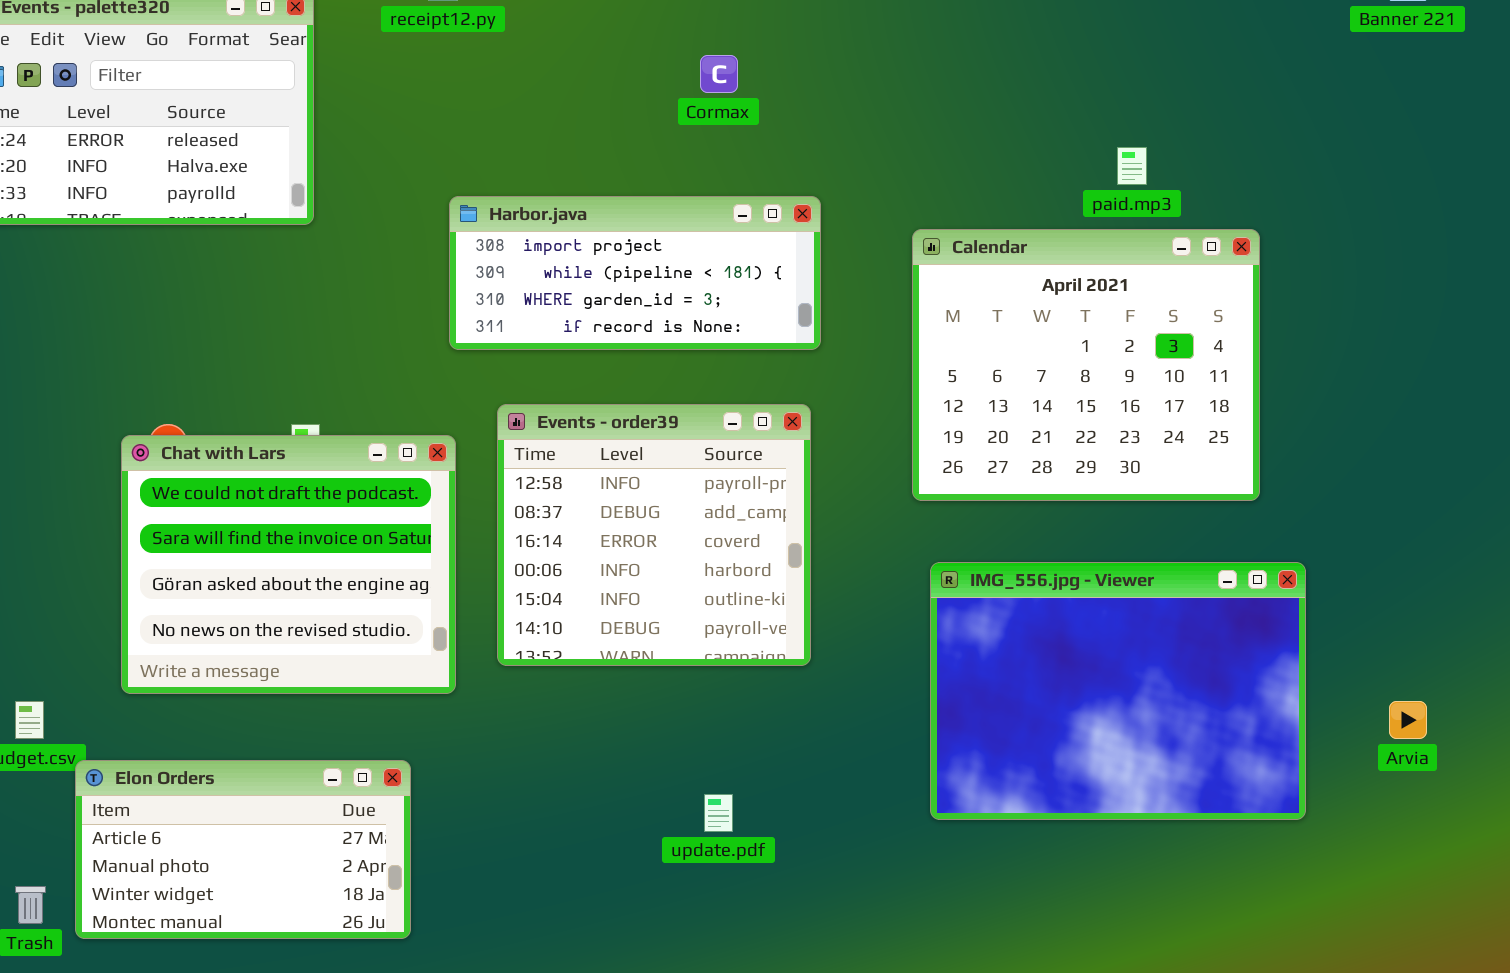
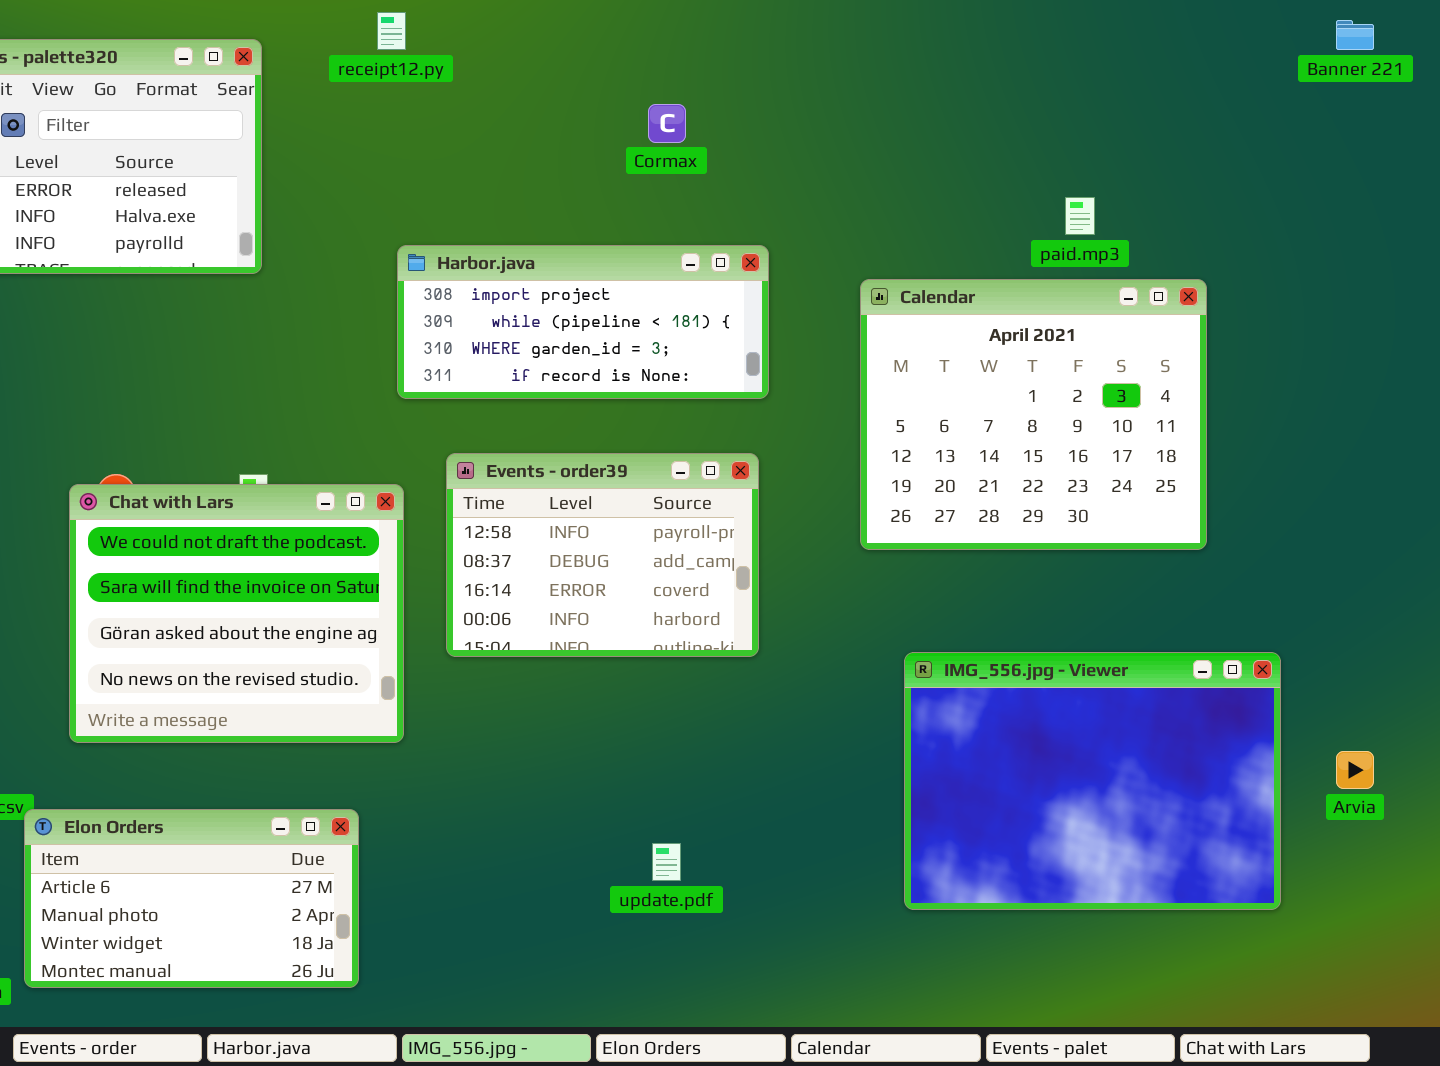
Events - order39: [497,404,811,666] -> [446,453,759,657], resized
IMG_556.jpg - Viewer: [930,562,1306,820] -> [904,652,1281,910], moved

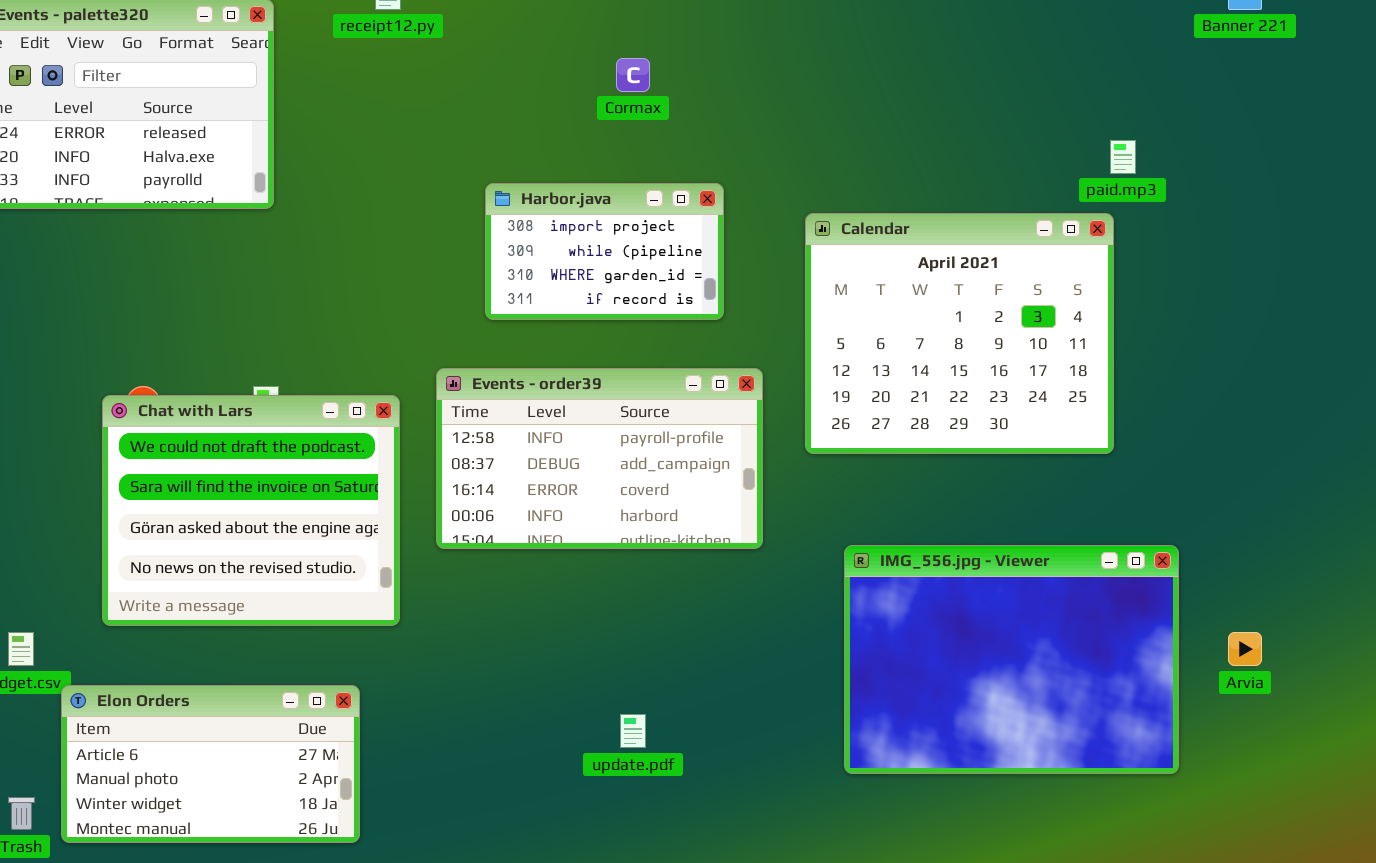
paid.mp3: [1065,197,1095,235] -> [1110,140,1136,174], moved
Harbor.java: [397,245,769,399] -> [485,183,724,320], resized
Events - order39: [446,453,759,657] -> [436,368,763,549], resized

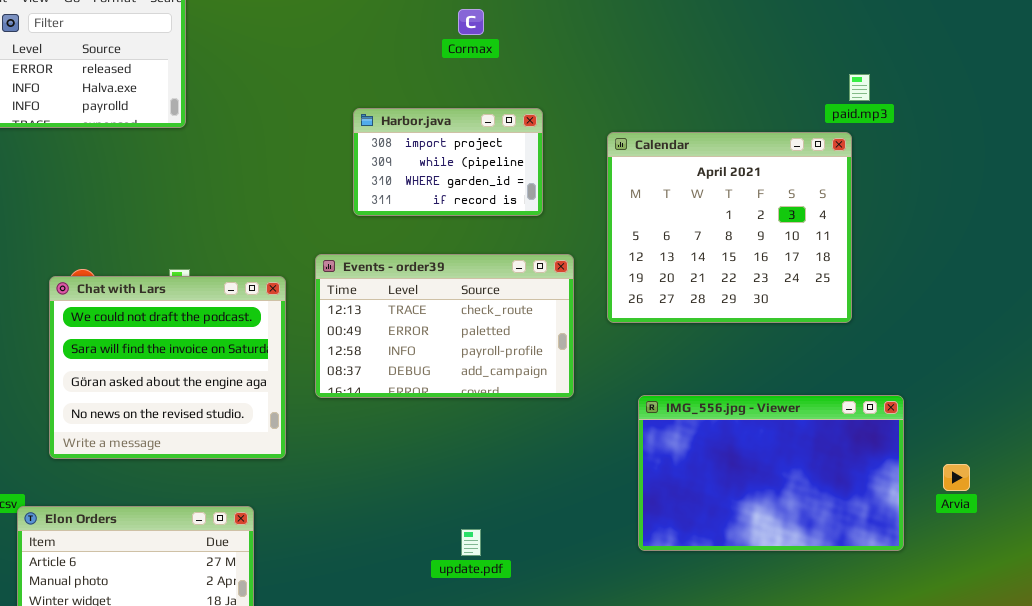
Events - order39: [436,368,763,549] -> [315,254,574,398], scrolled up 2 rows
IMG_556.jpg - Viewer: [844,545,1179,774] -> [638,395,904,551], resized

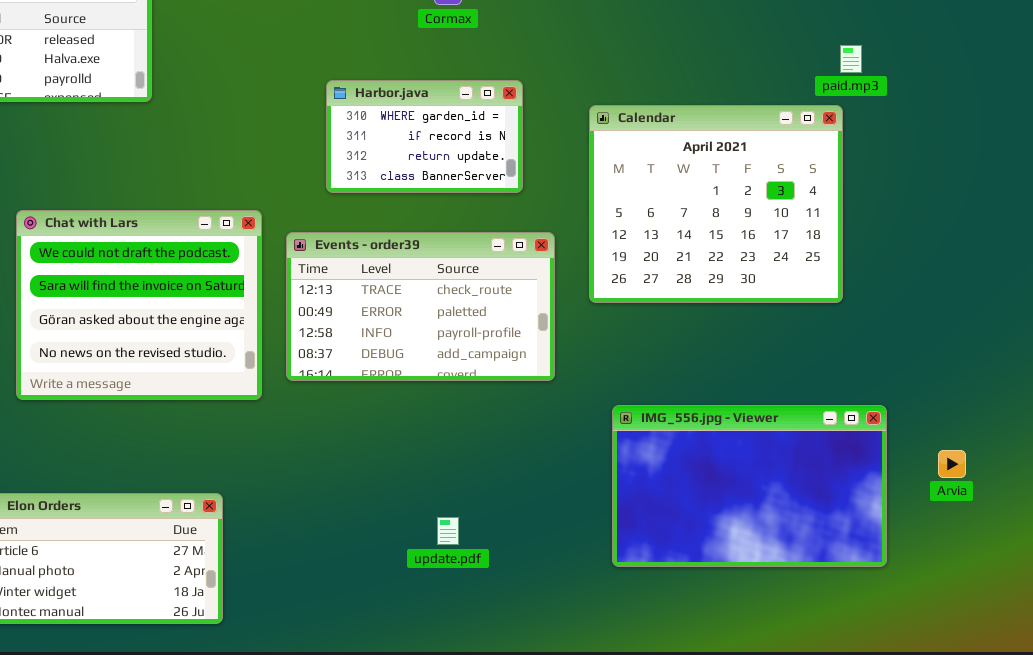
Harbor.java: [353,108,543,216] -> [326,80,523,193], scrolled down 2 rows
Chat with Lars: [49,276,286,459] -> [16,210,262,400], moved
IMG_556.jpg - Viewer: [638,395,904,551] -> [612,405,887,567], moved

